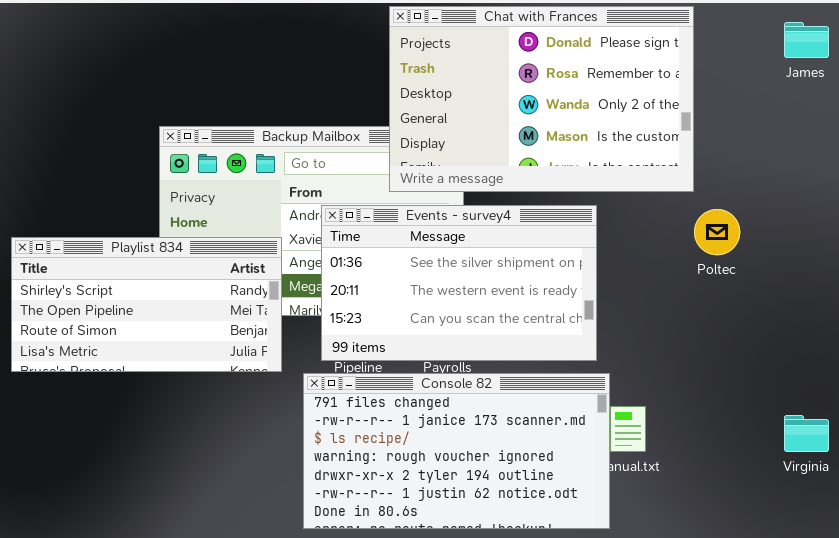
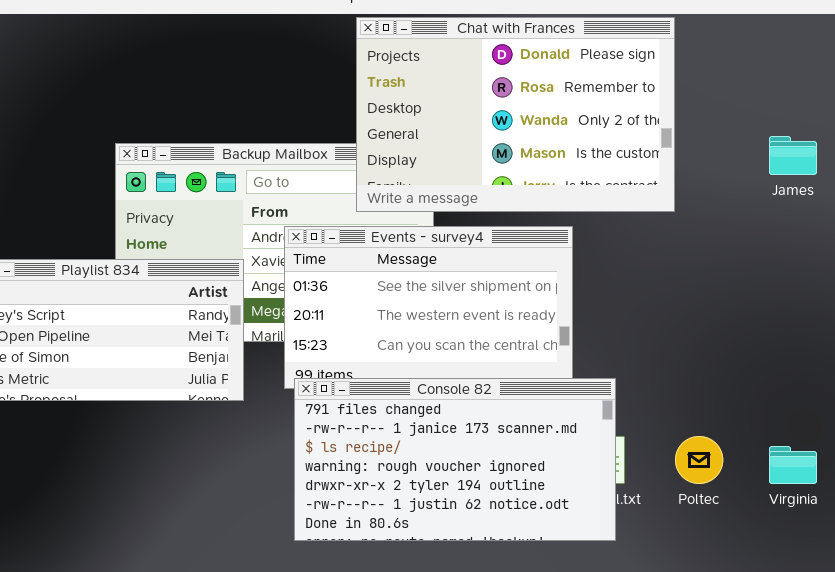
James: [784,22,829,58] -> [769,136,817,175], moved
Poltec: [694,209,740,255] -> [675,436,723,484], moved
Console 82: [303,373,610,529] -> [294,378,616,541], moved

